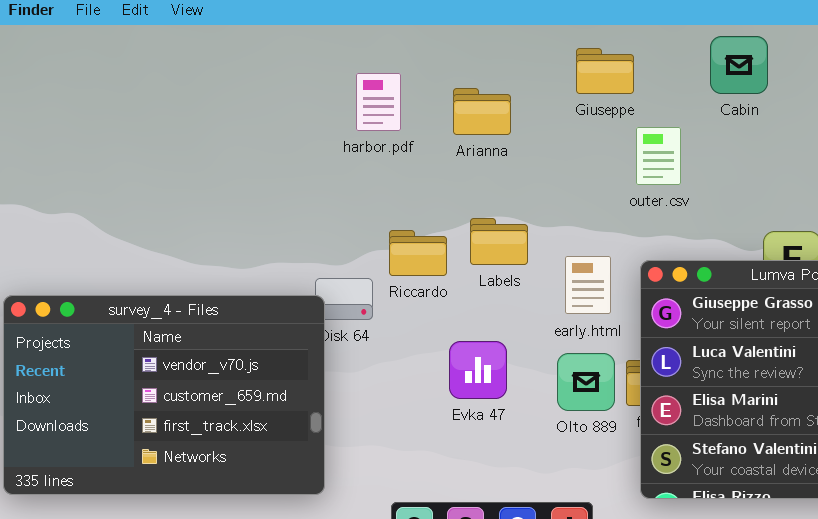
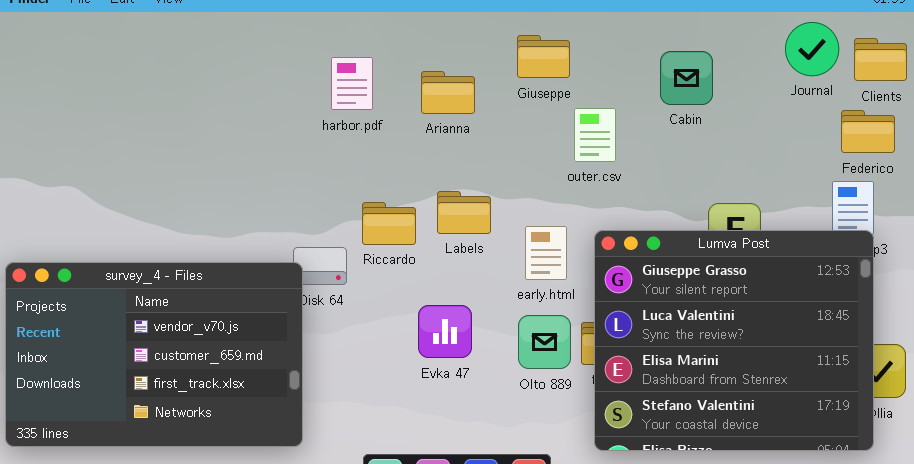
Cabin: [710,36,768,94] -> [660,51,713,105], moved
Giuseppe: [576,48,634,94] -> [517,35,570,78], moved
outer.csv: [636,127,681,185] -> [574,108,616,162], moved

